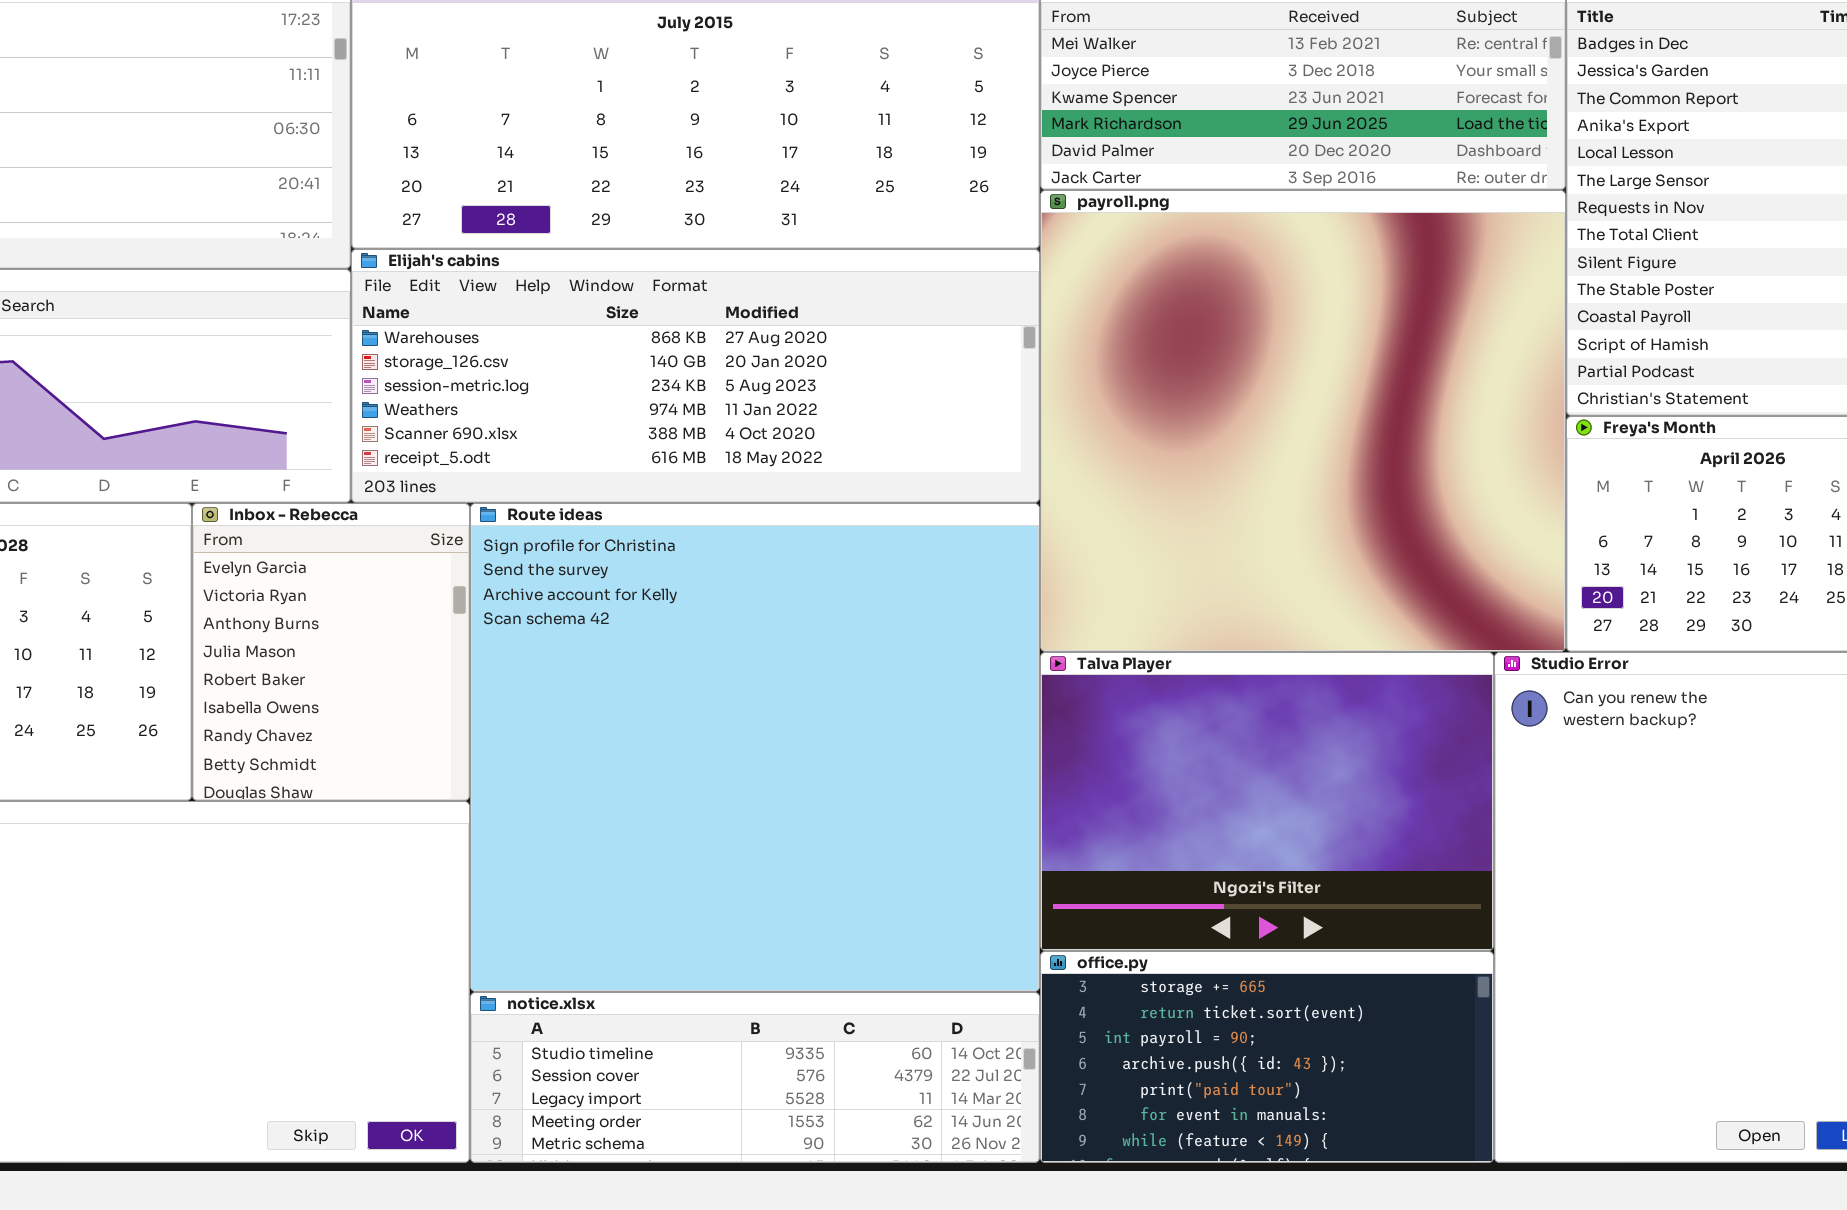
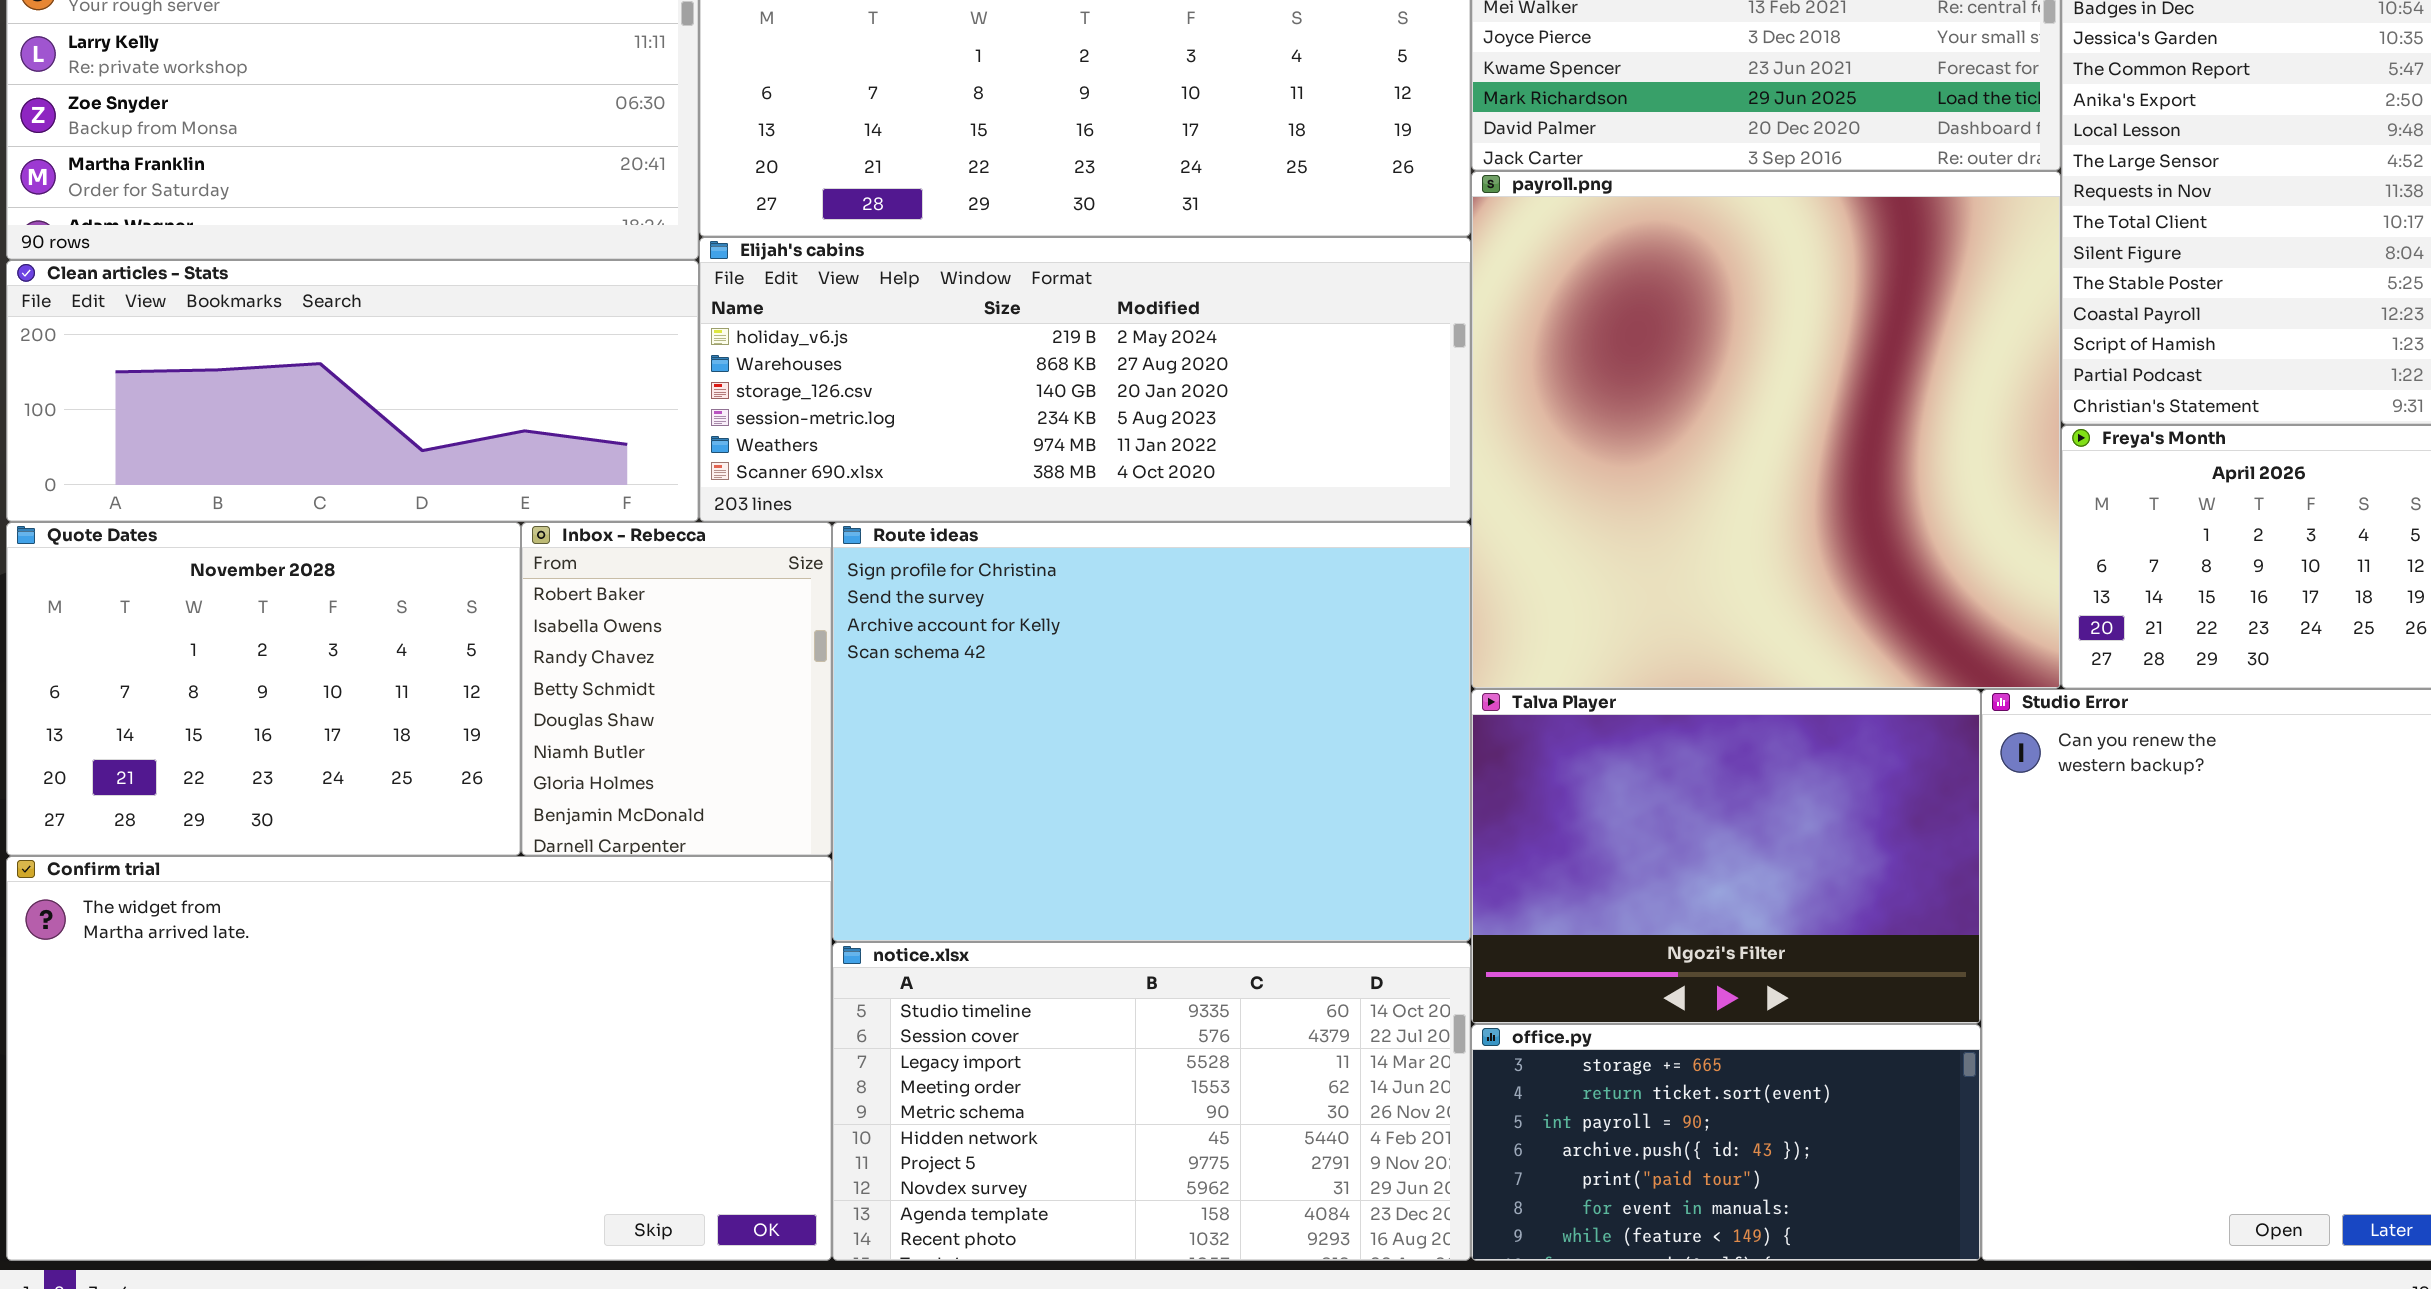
Elijah's cabins: [351,249,1040,503] -> [699,237,1471,522], scrolled up 1 row
Inbox - Rebecca: [192,503,470,801] -> [521,522,832,856], scrolled down 4 rows
Route ideas: [470,503,1040,992] -> [832,522,1471,942], resized
notice.xlsx: [470,992,1040,1163] -> [832,942,1471,1261], resized

